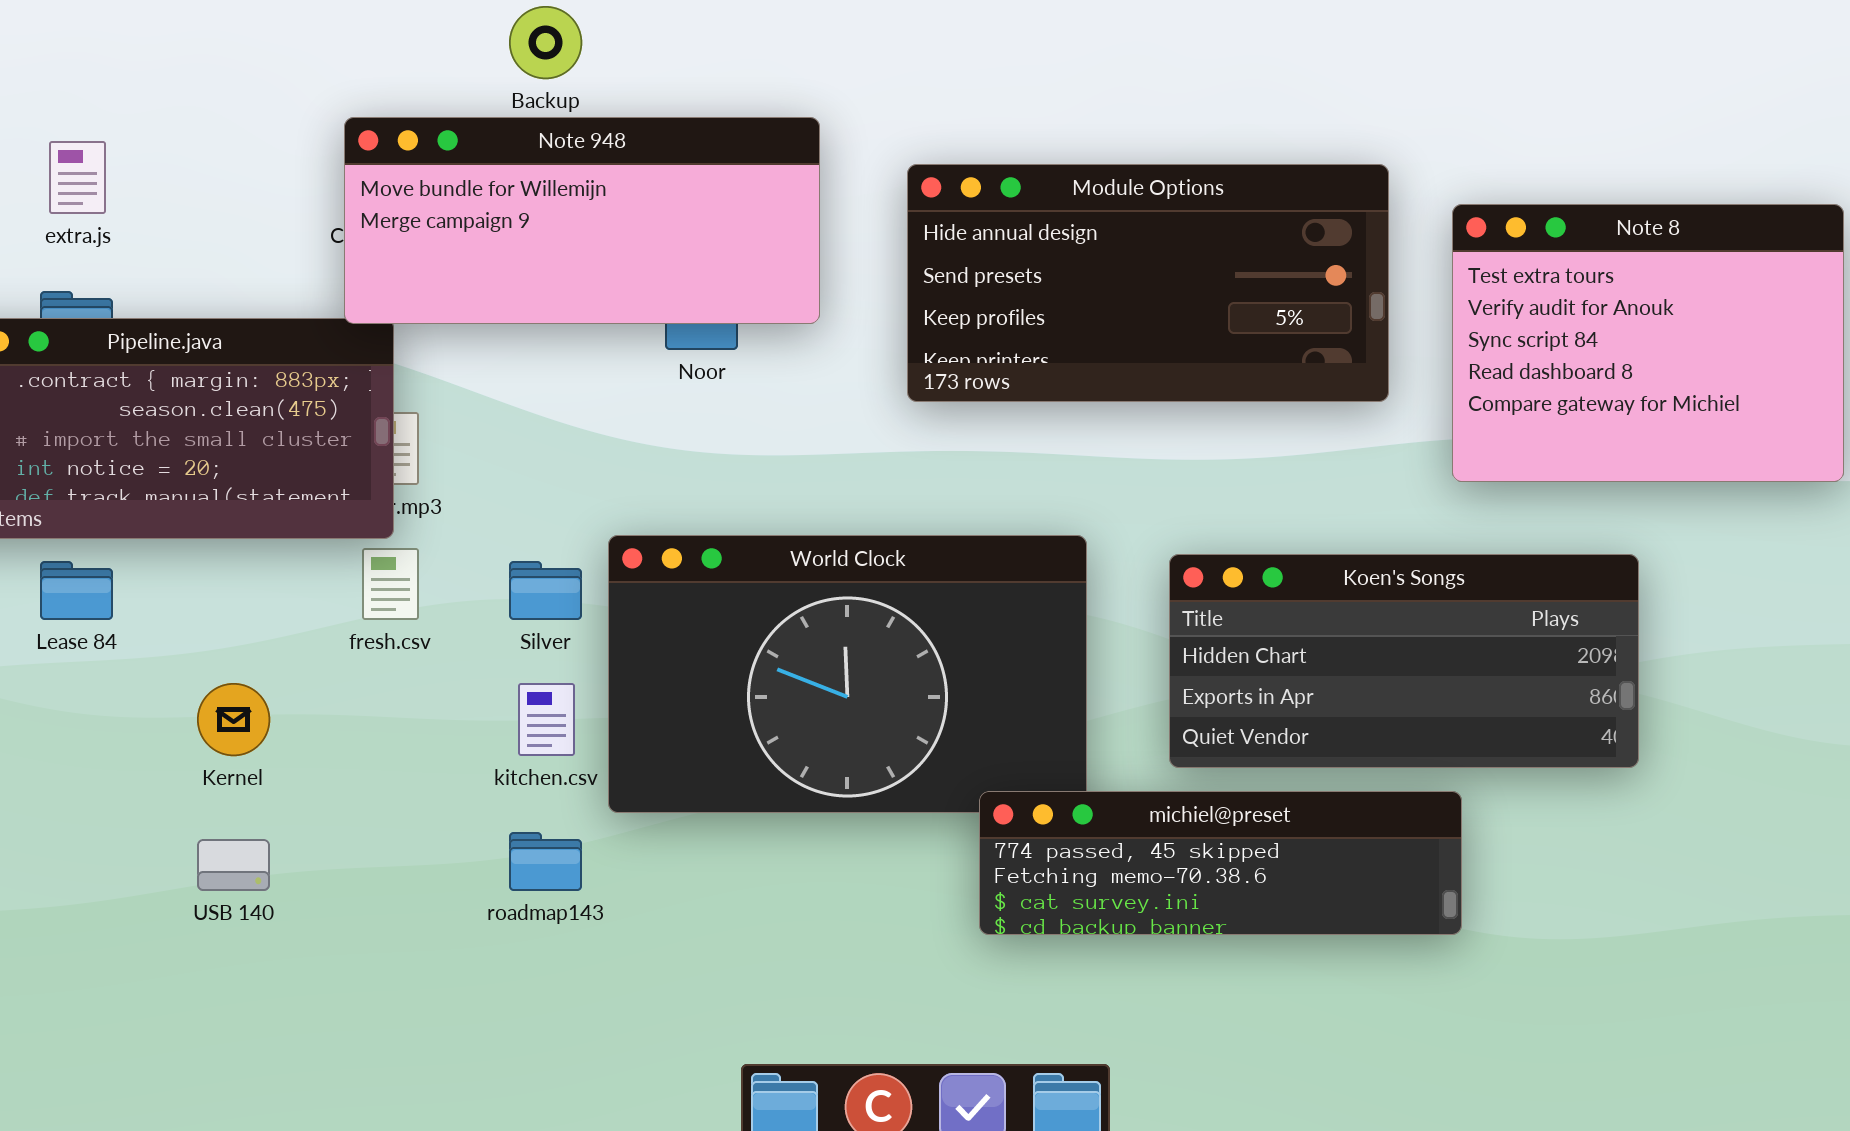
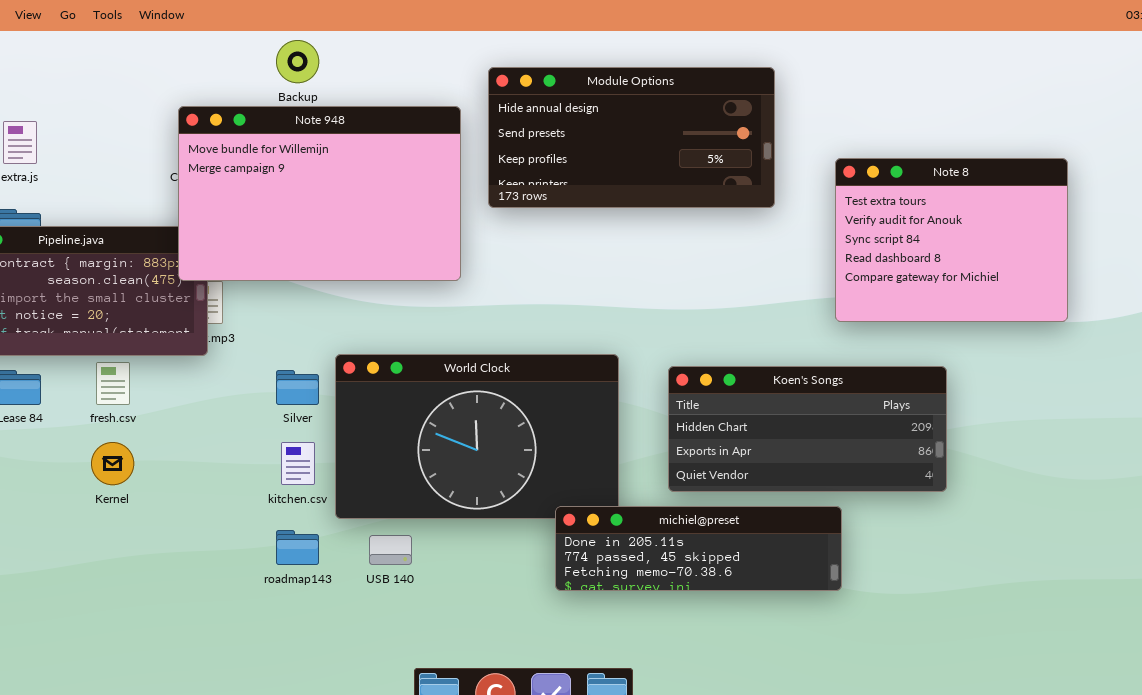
Note 948: [344,117,820,324] -> [178,106,461,281], resized
Module Options: [907,164,1389,402] -> [488,67,775,208], moved
fresh.csv: [362,548,419,620] -> [96,362,130,405], moved
michiel@preset: [979,791,1462,935] -> [555,506,842,591], scrolled up 1 row
USB 140: [197,839,270,891] -> [369,535,412,565], moved

